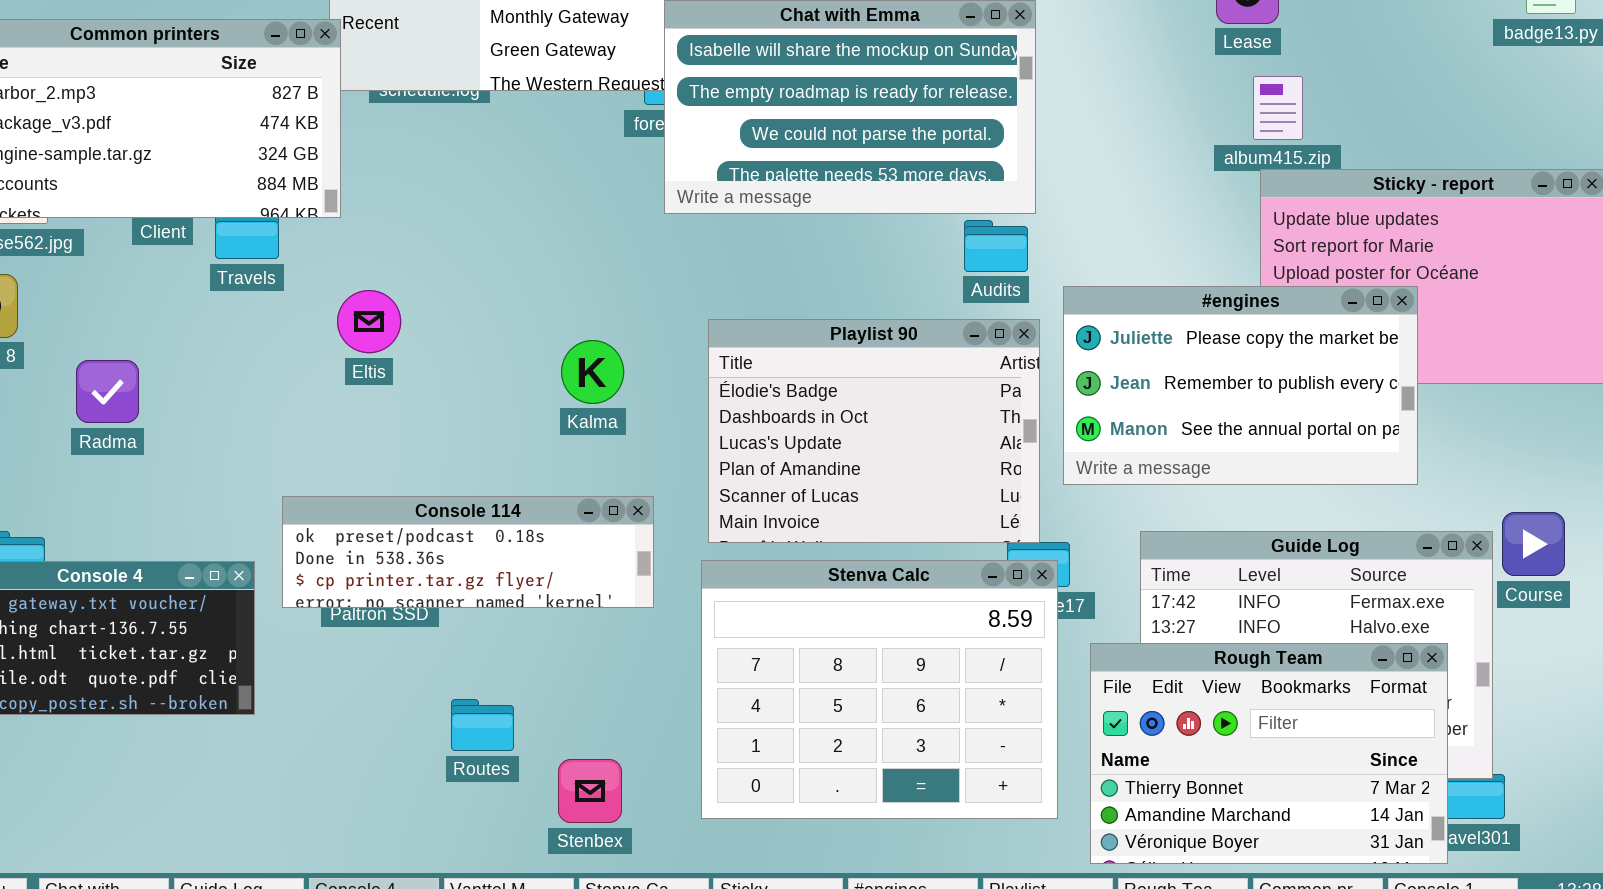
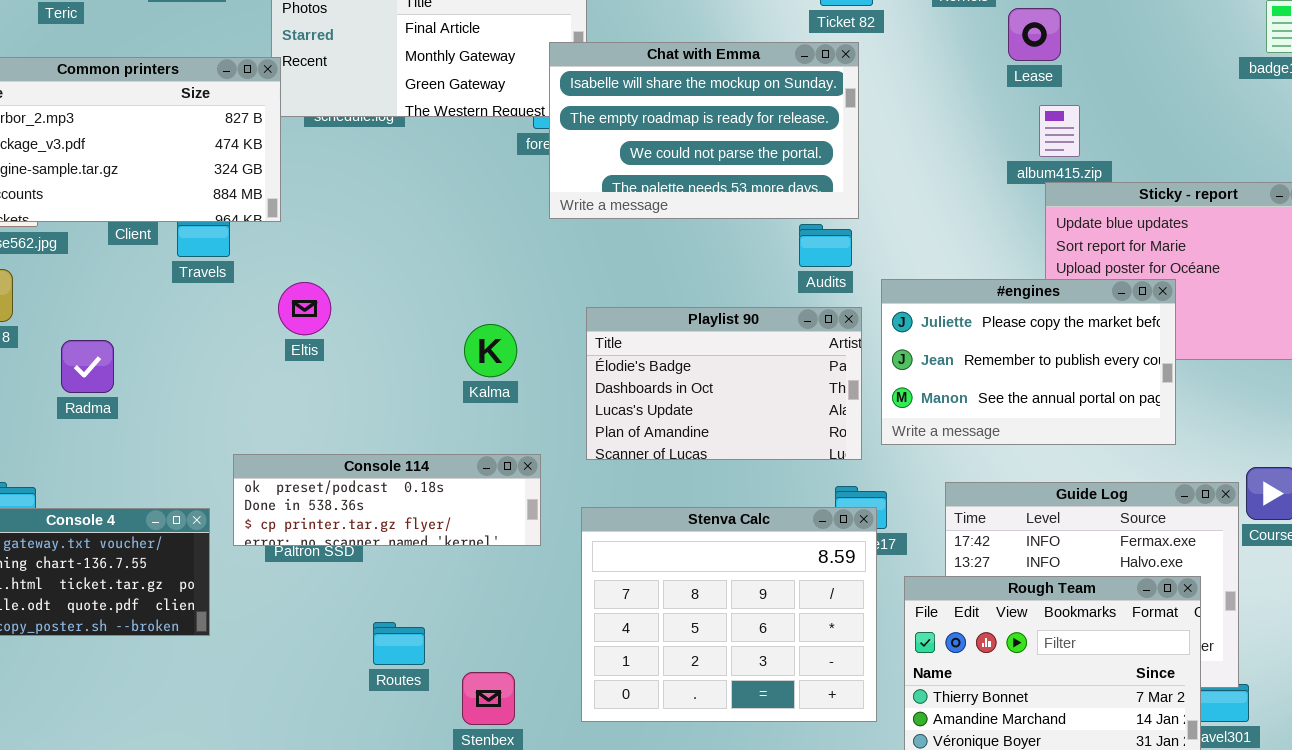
Playlist 90: [708,319,1040,543] -> [586,307,862,460], resized

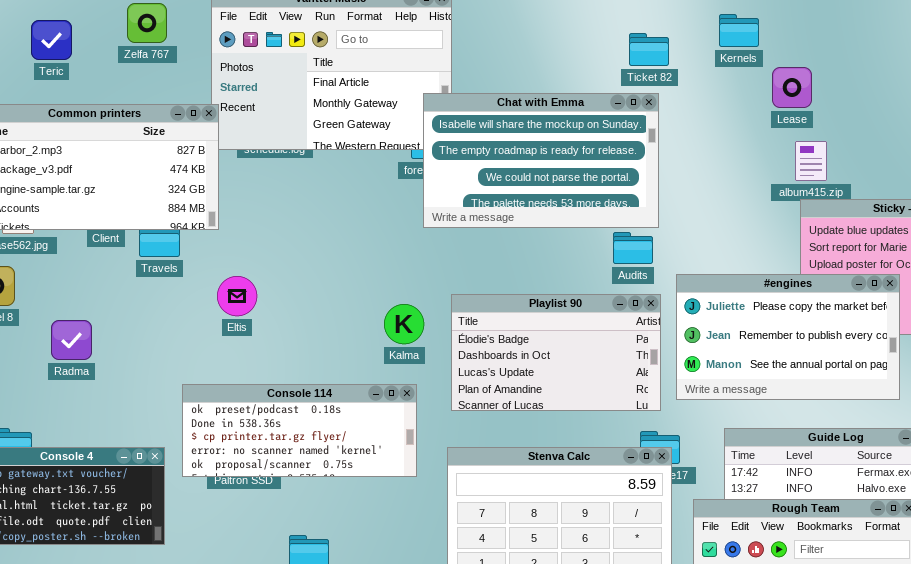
Kalma: [464,324,517,377] -> [384,304,424,344], moved
Console 114: [233,454,541,546] -> [182,384,417,477], resized

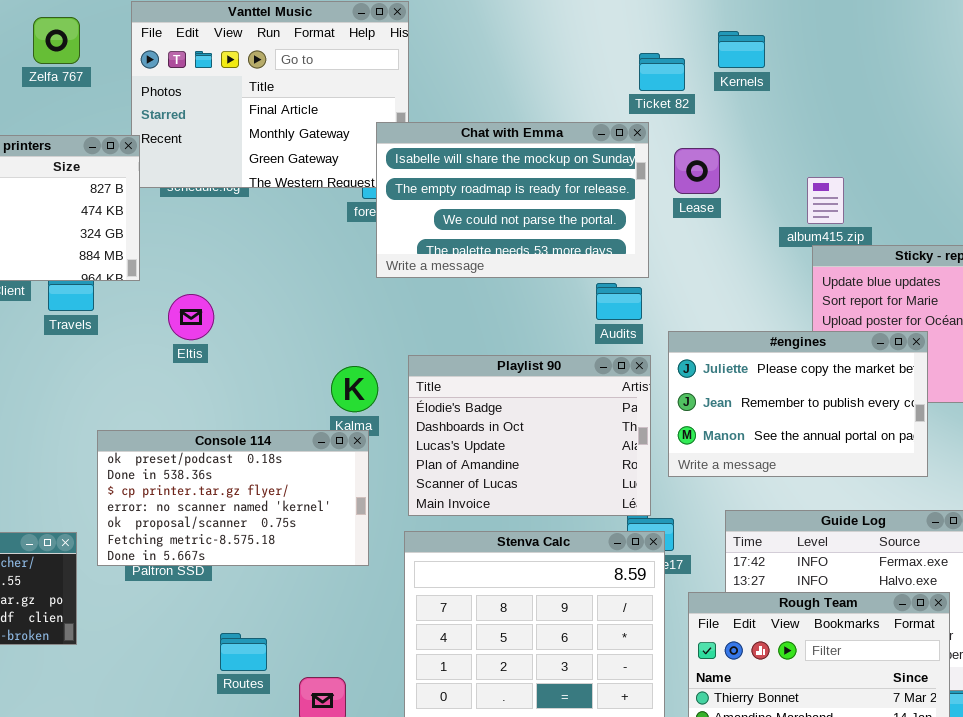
Ticket 82: [629,33,669,66] -> [639,53,685,91], moved
Lease: [772,67,812,108] -> [674,148,720,194], moved
Eltis: [217,276,257,316] -> [168,294,214,340], moved
Playlist 90: [451,294,661,411] -> [408,355,651,516], resized
Console 114: [182,384,417,477] -> [97,430,369,566], resized

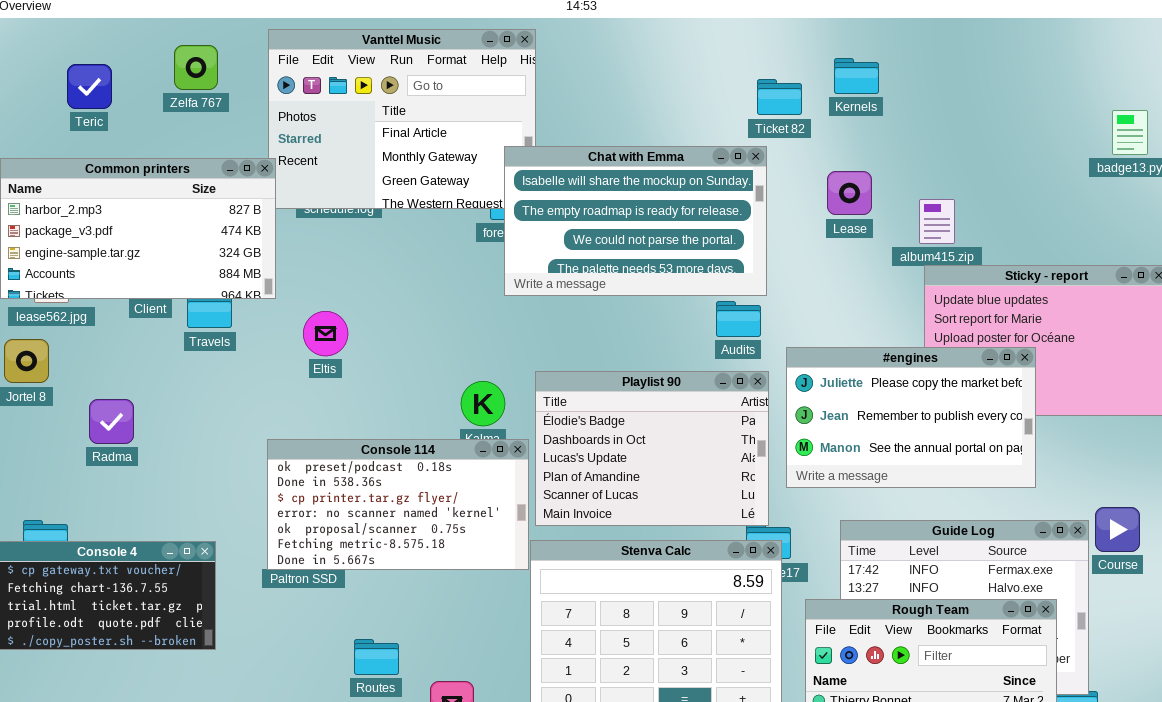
Lease: [674,148,720,194] -> [827,171,872,215], moved
Console 114: [97,430,369,566] -> [267,439,529,570], moved

